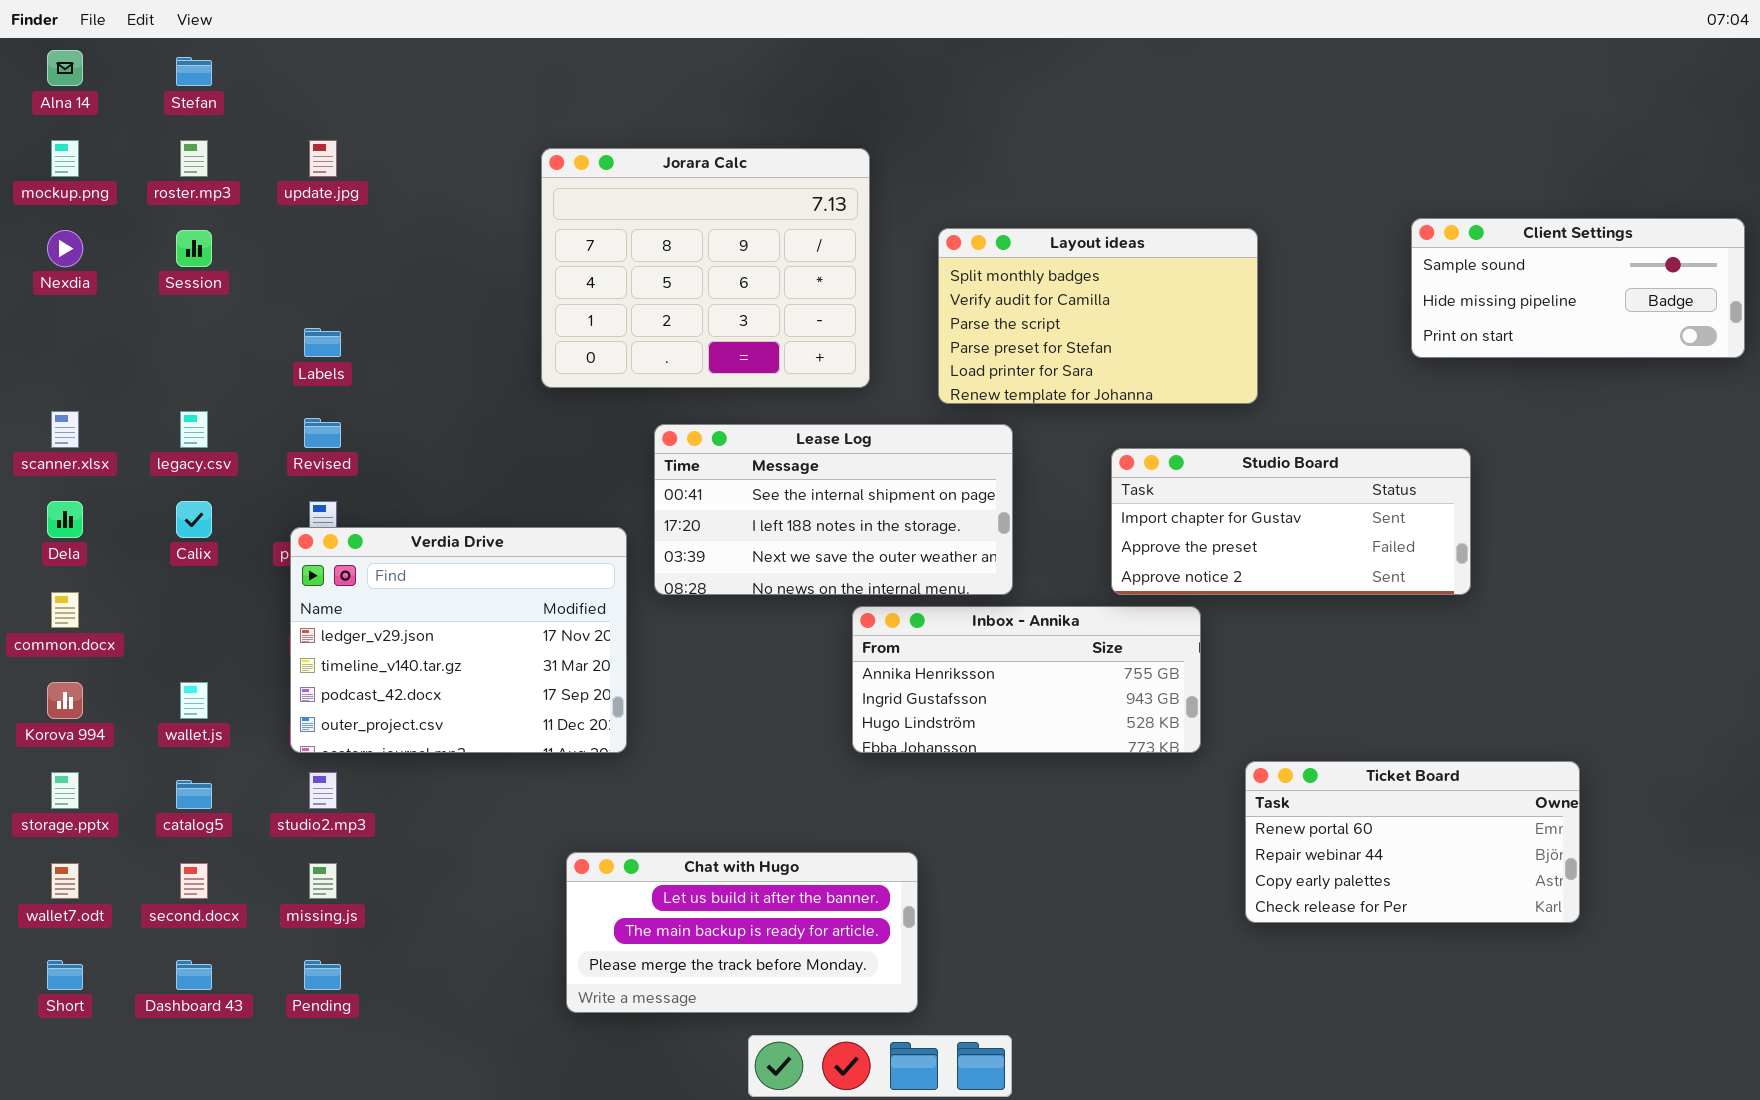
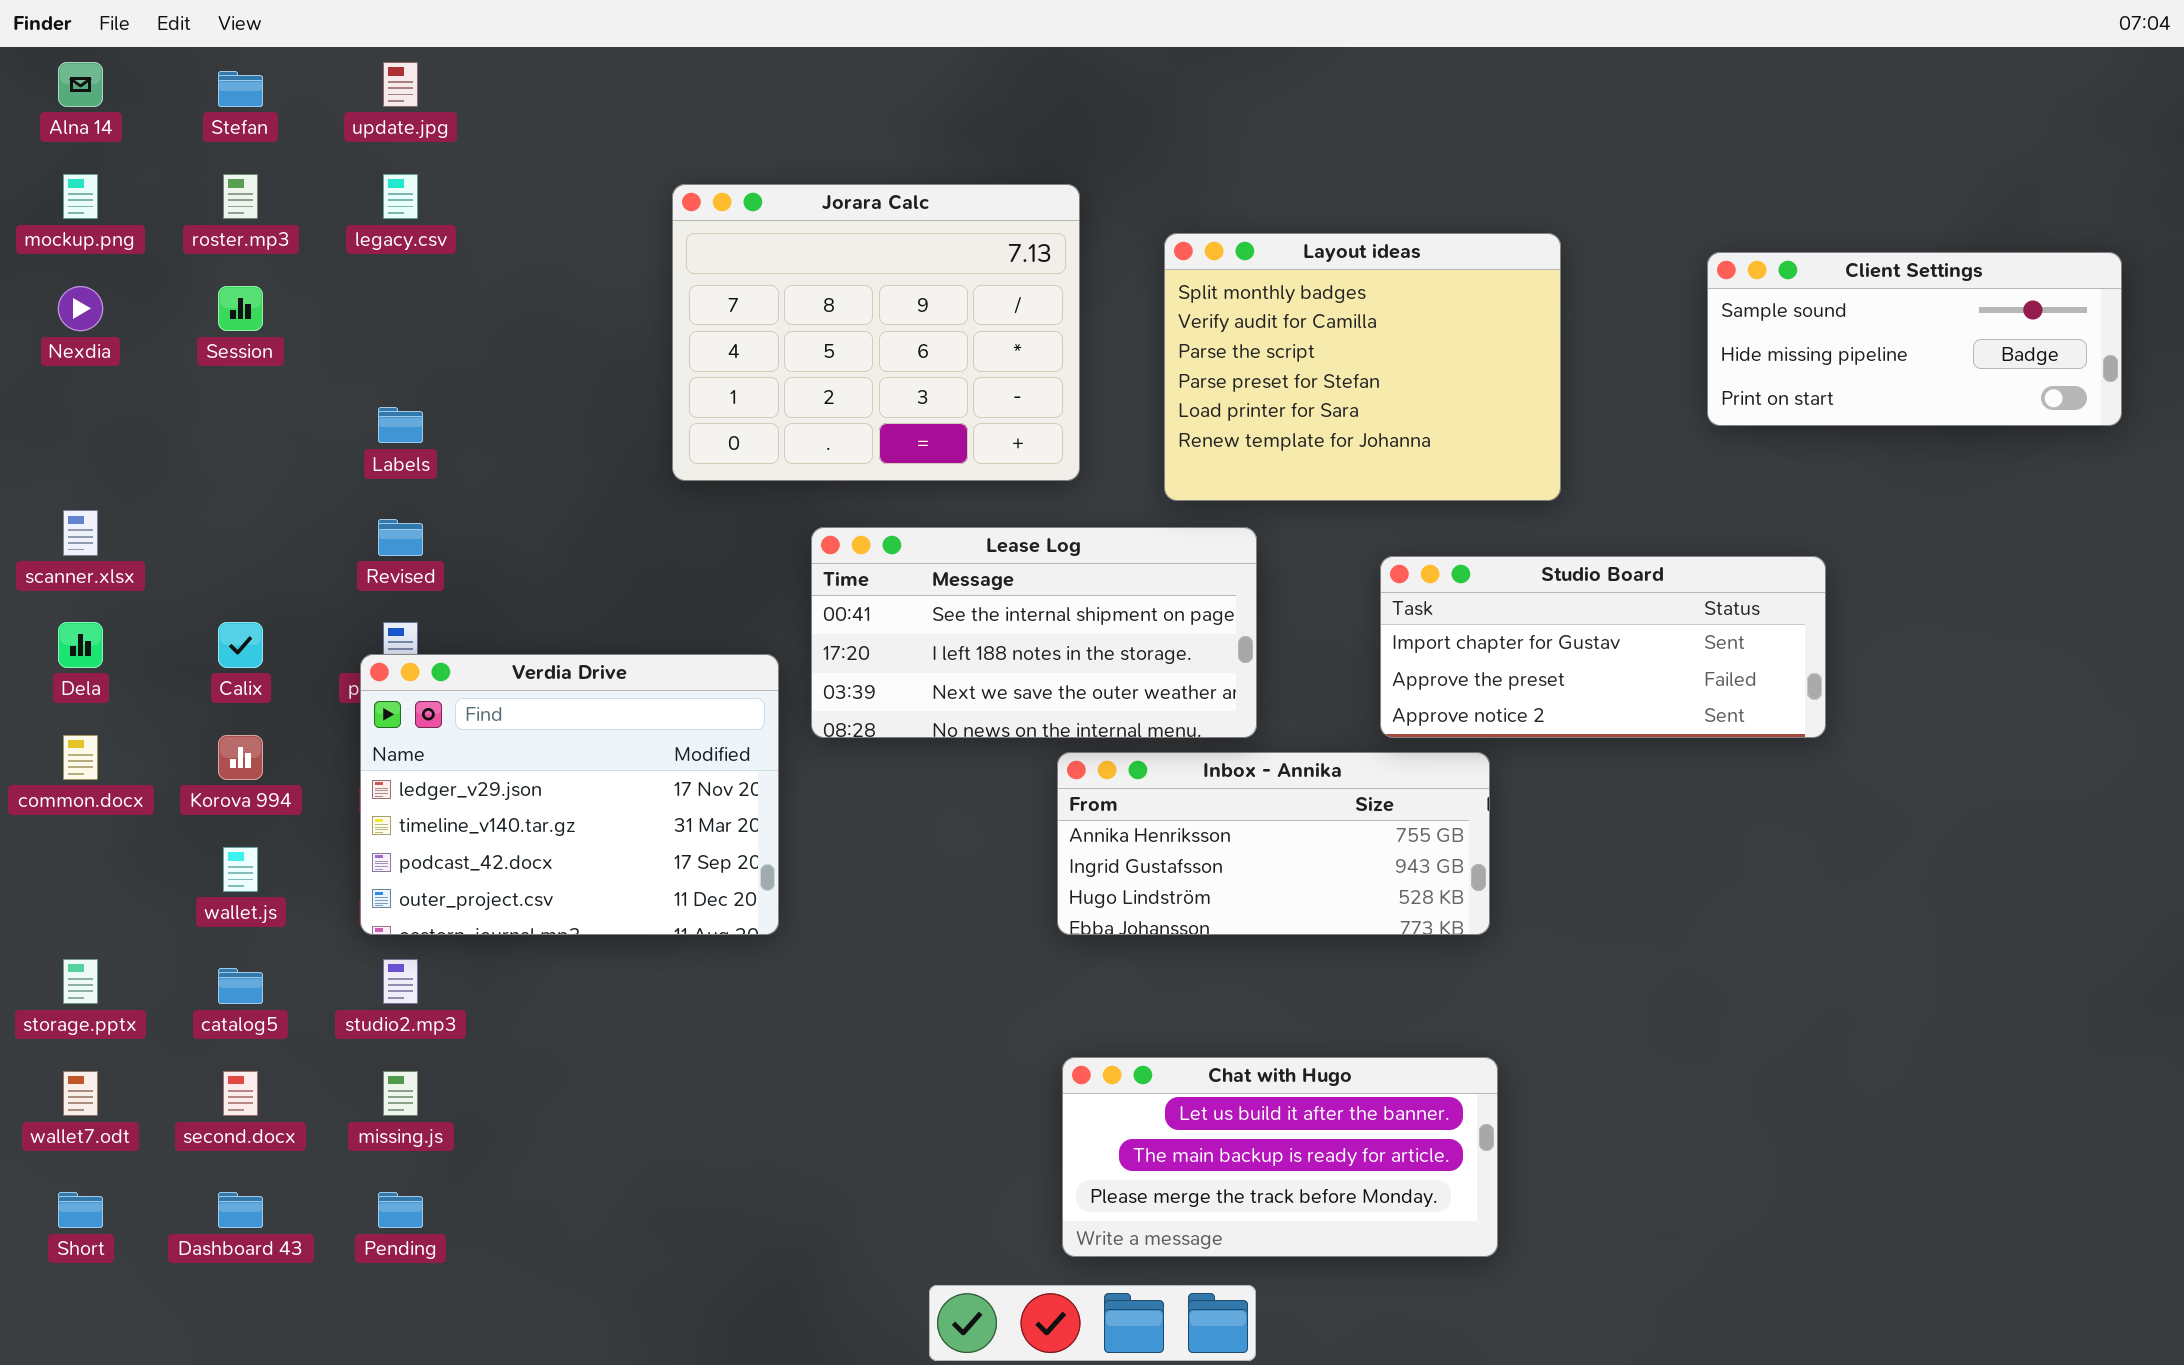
update.jpg: [309,140,337,177] -> [383,62,418,107], moved
Client Settings: [1411,218,1745,358] -> [1707,252,2122,426], moved
Layout ideas: [938,228,1258,404] -> [1164,233,1561,501], resized
legacy.csv: [180,411,208,448] -> [383,174,418,219], moved
Korova 994: [47,682,83,719] -> [218,735,263,780], moved
Ticket Board: [1245,761,1580,923] -> none, closed
Chat with Hugo: [566,852,918,1013] -> [1062,1057,1498,1257], moved

